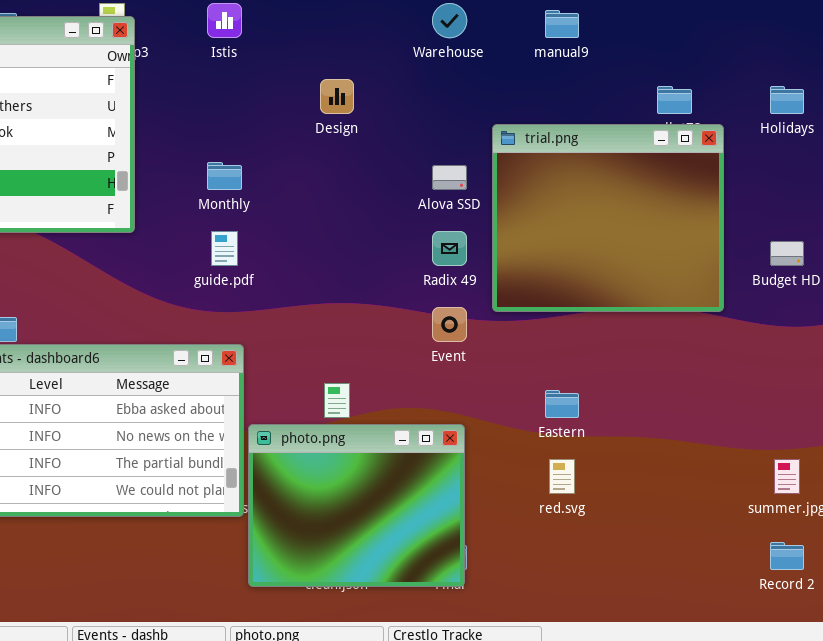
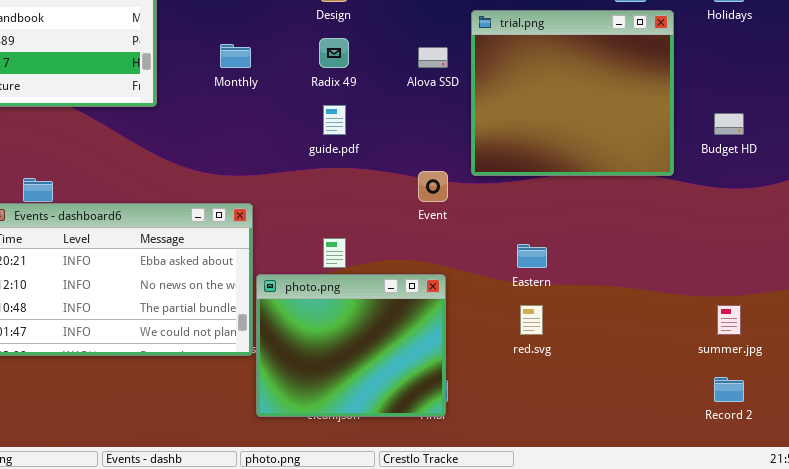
guide.pdf: [211,231,238,266] -> [323,105,346,135], moved
Radix 49: [432,231,467,266] -> [319,38,349,68], moved

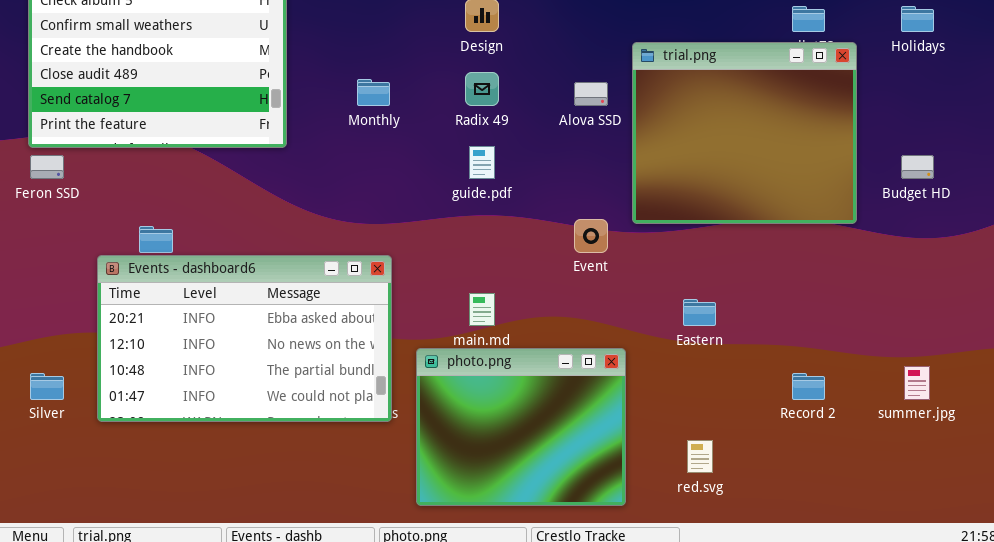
photo.png: [256,274,446,417] -> [416,348,626,506], moved
red.svg: [520,305,543,335] -> [687,440,713,473], moved
Record 2: [714,377,744,402] -> [792,373,825,400], moved

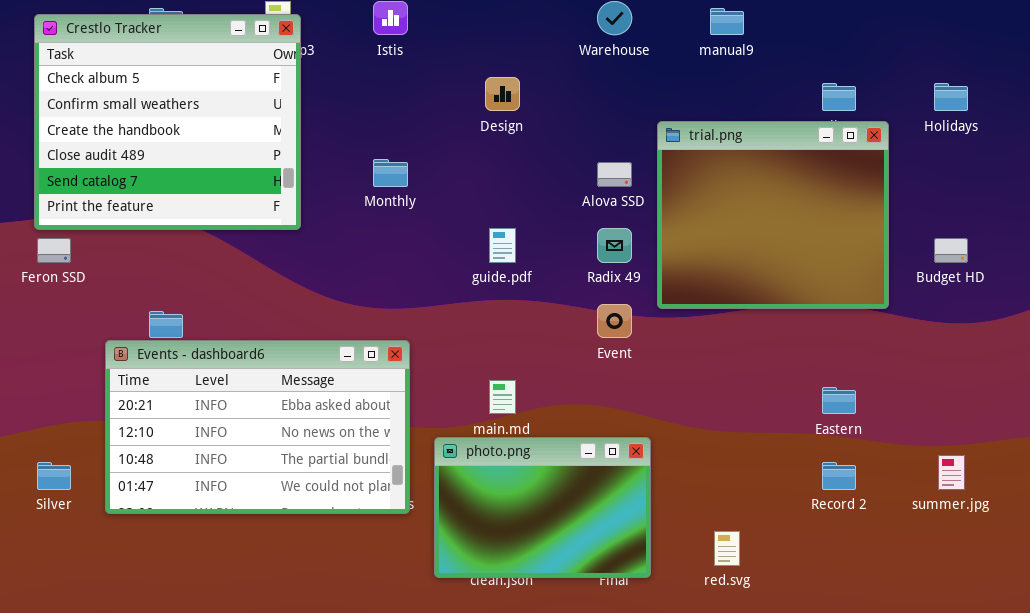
Radix 49: [465,72,499,106] -> [597,228,632,263], moved
Eastern: [683,299,716,326] -> [822,387,856,414], moved
photo.png: [416,348,626,506] -> [434,437,651,578], resized

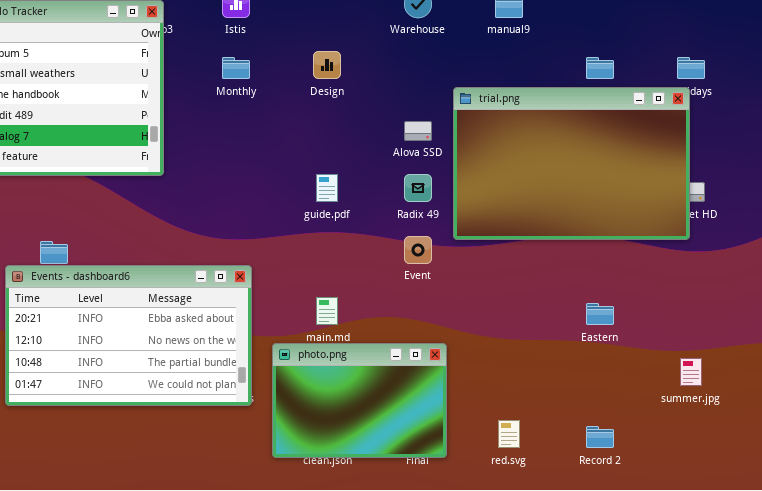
trial.png: [657,121,889,309] -> [453,87,690,240], resized
Monthly: [373,159,408,187] -> [222,57,250,79], moved
Record 2: [822,462,856,490] -> [586,426,614,448], moved

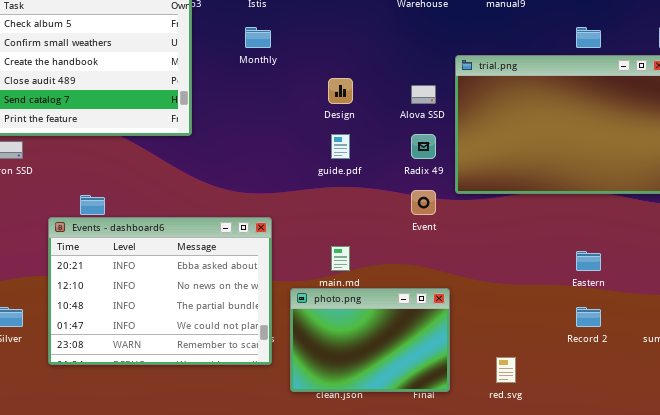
Design: [313,51,341,79] -> [328,78,353,104], moved
Events - dashboard6: [5,265,252,406] -> [48,217,272,365], resized
Record 2: [586,426,614,448] -> [576,307,601,327], moved

